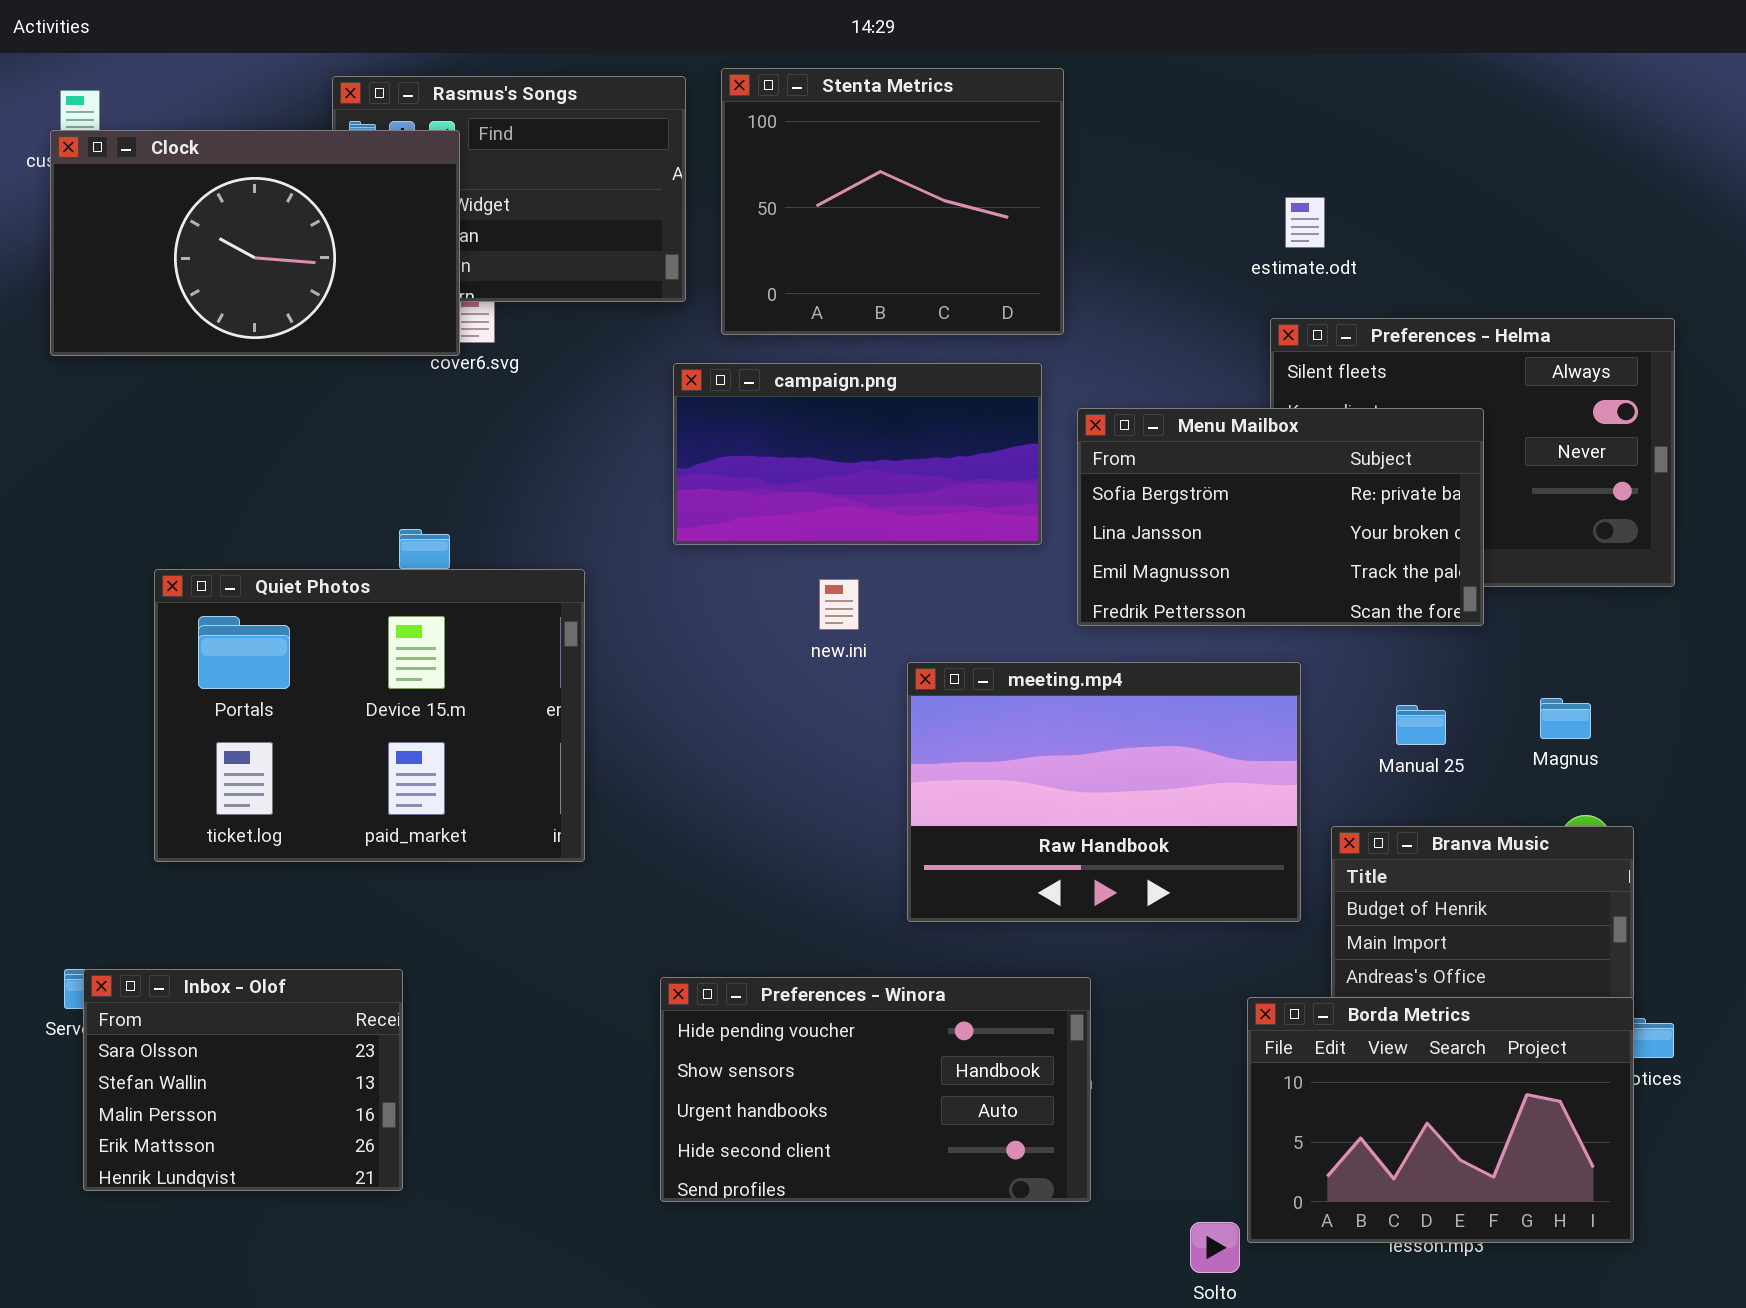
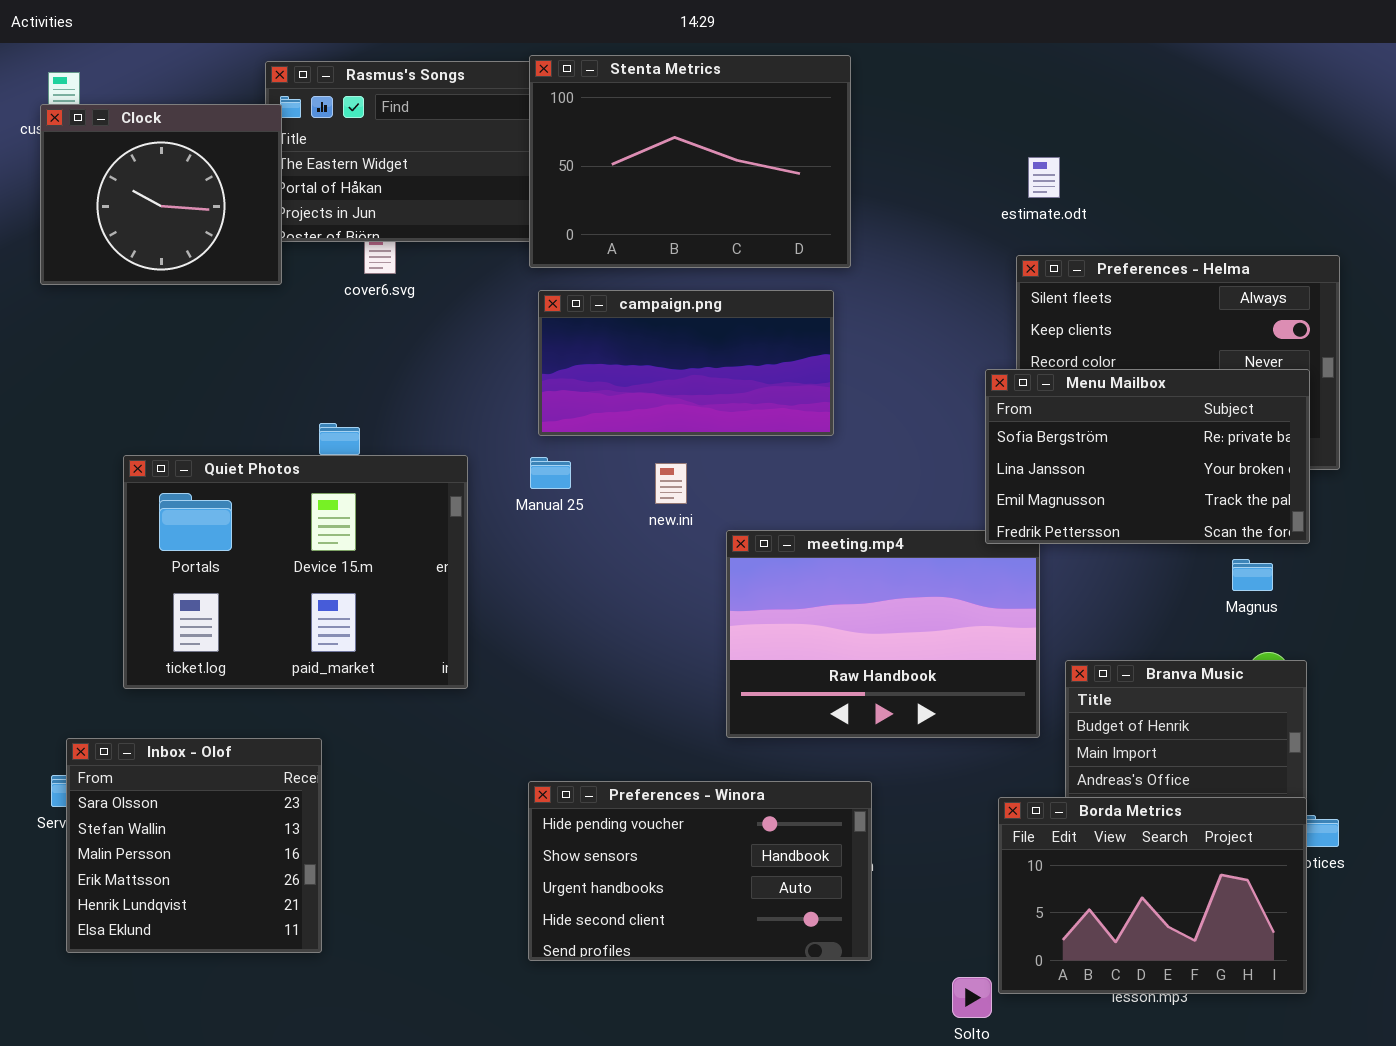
Stenta Metrics: [721,68,1064,335] -> [529,55,851,268], resized
Clock: [50,130,460,356] -> [40,104,282,285], resized
Menu Mailbox: [1077,408,1484,626] -> [985,369,1310,544], moved
Manual 25: [1396,705,1446,745] -> [530,457,571,489], moved
Inbox - Olof: [83,969,403,1191] -> [66,738,322,953], resized

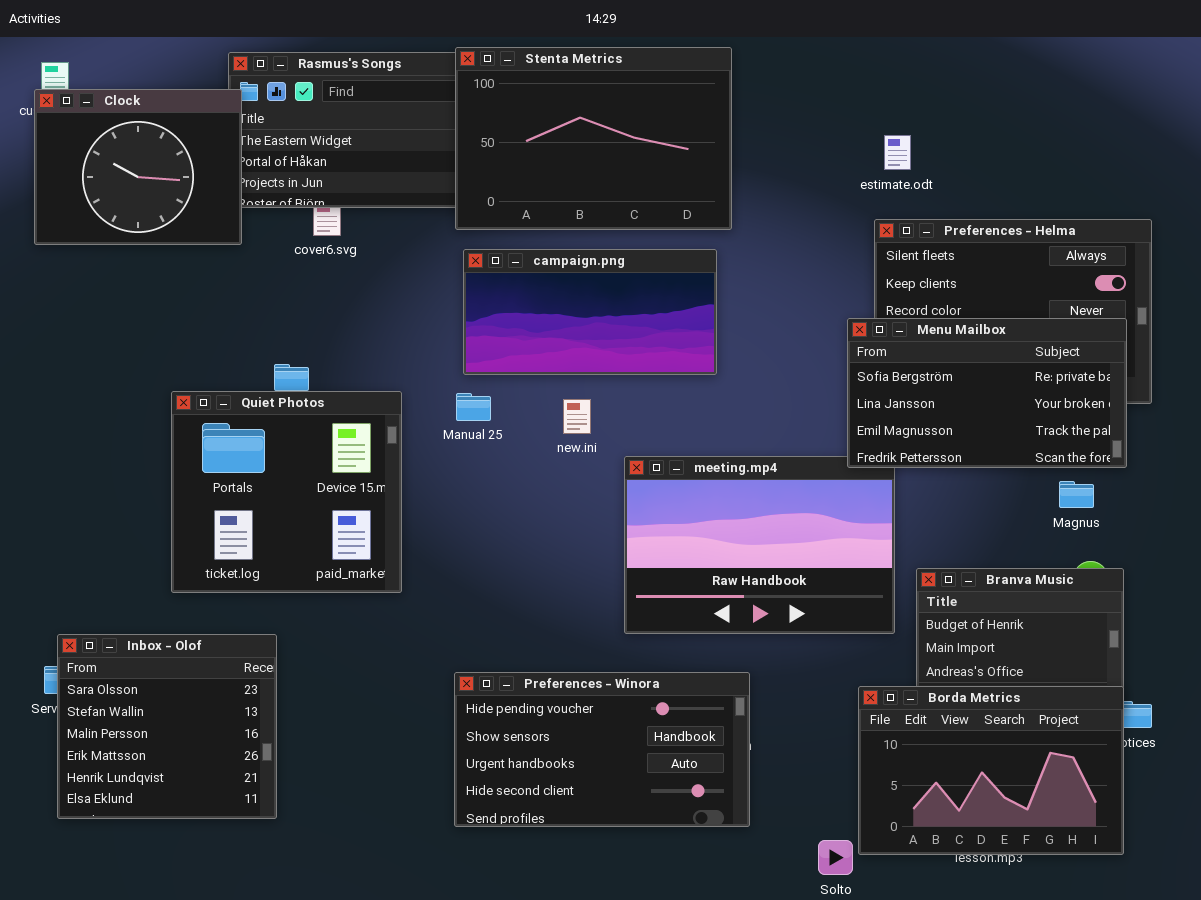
Quiet Photos: [123,455,468,689] -> [171,391,402,593], resized

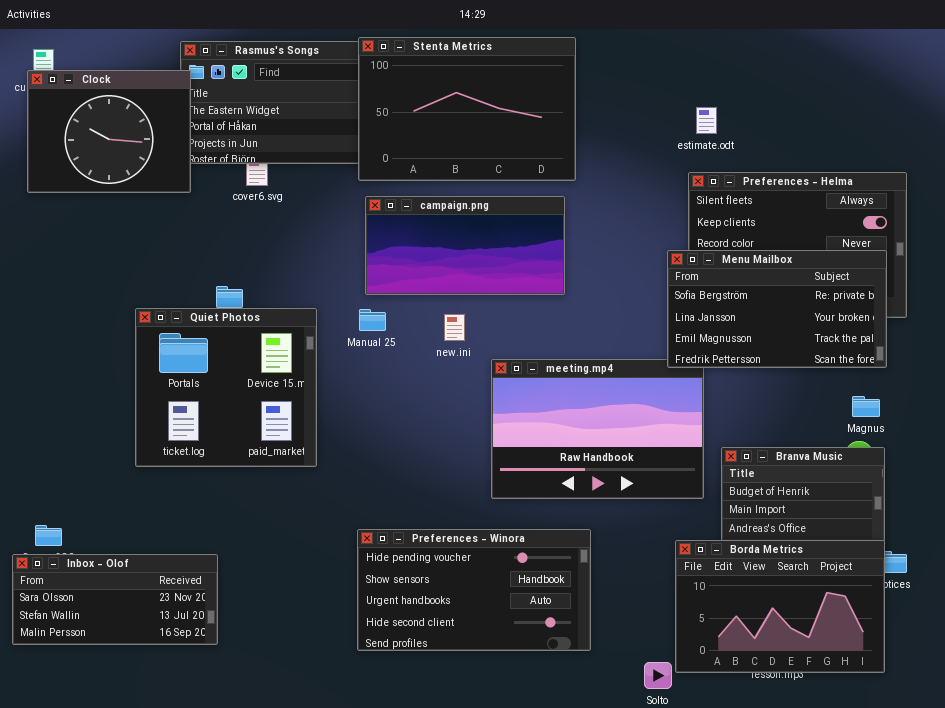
Magnus: [1059,481,1094,508] -> [852,396,880,417], moved
Inbox - Olof: [57,634,277,819] -> [12,554,218,645], resized

